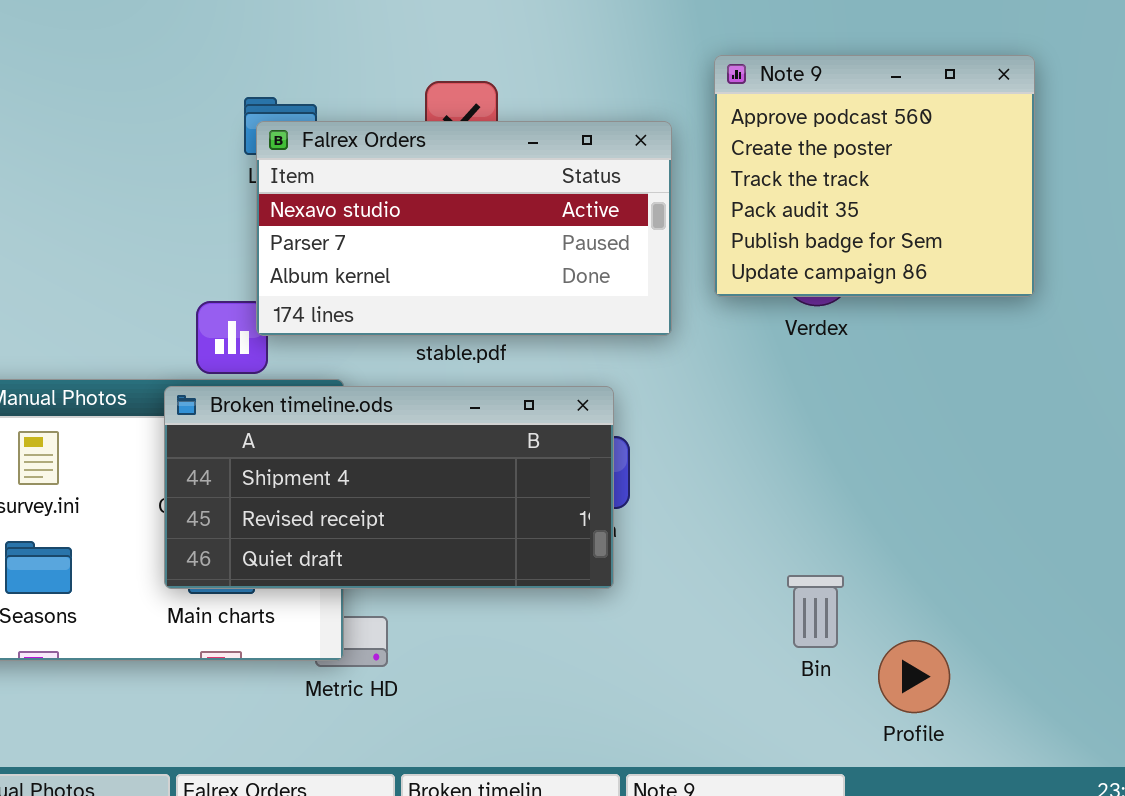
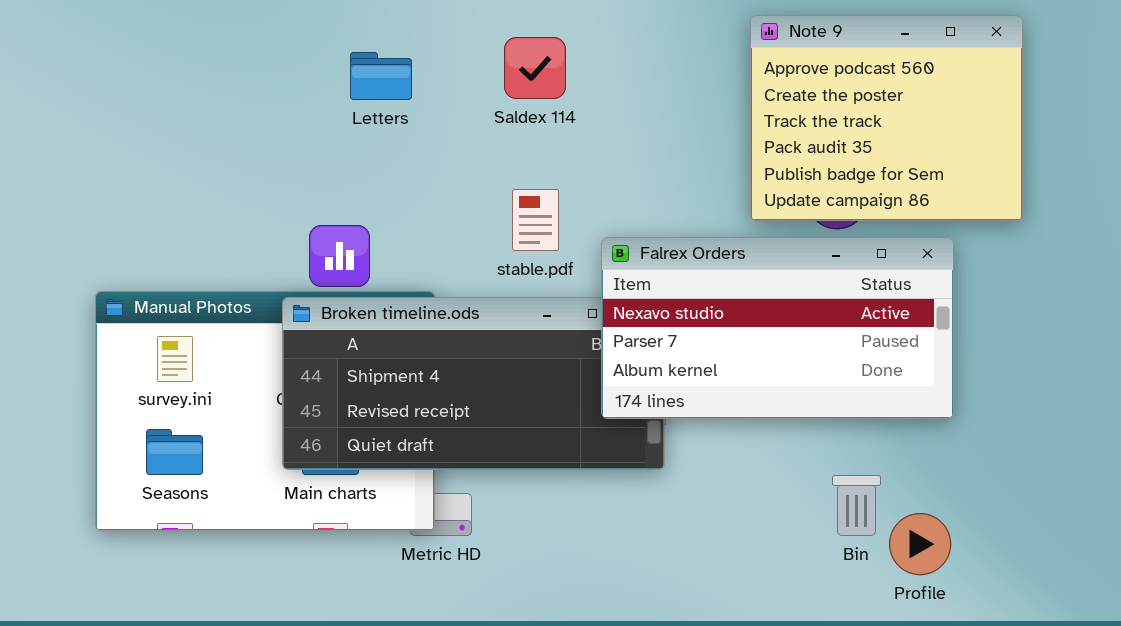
Falrex Orders: [256,121,672,336] -> [601,237,954,419], moved
Bin: [787,575,844,648] -> [832,475,881,536], moved

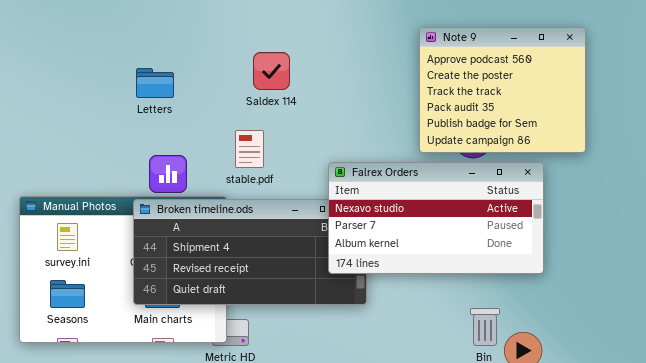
Saldex 114: [504,37,566,99] -> [253,52,290,90], moved
Letters: [350,52,412,100] -> [136,68,174,98], moved
stable.pdf: [512,189,559,251] -> [235,130,264,168], moved

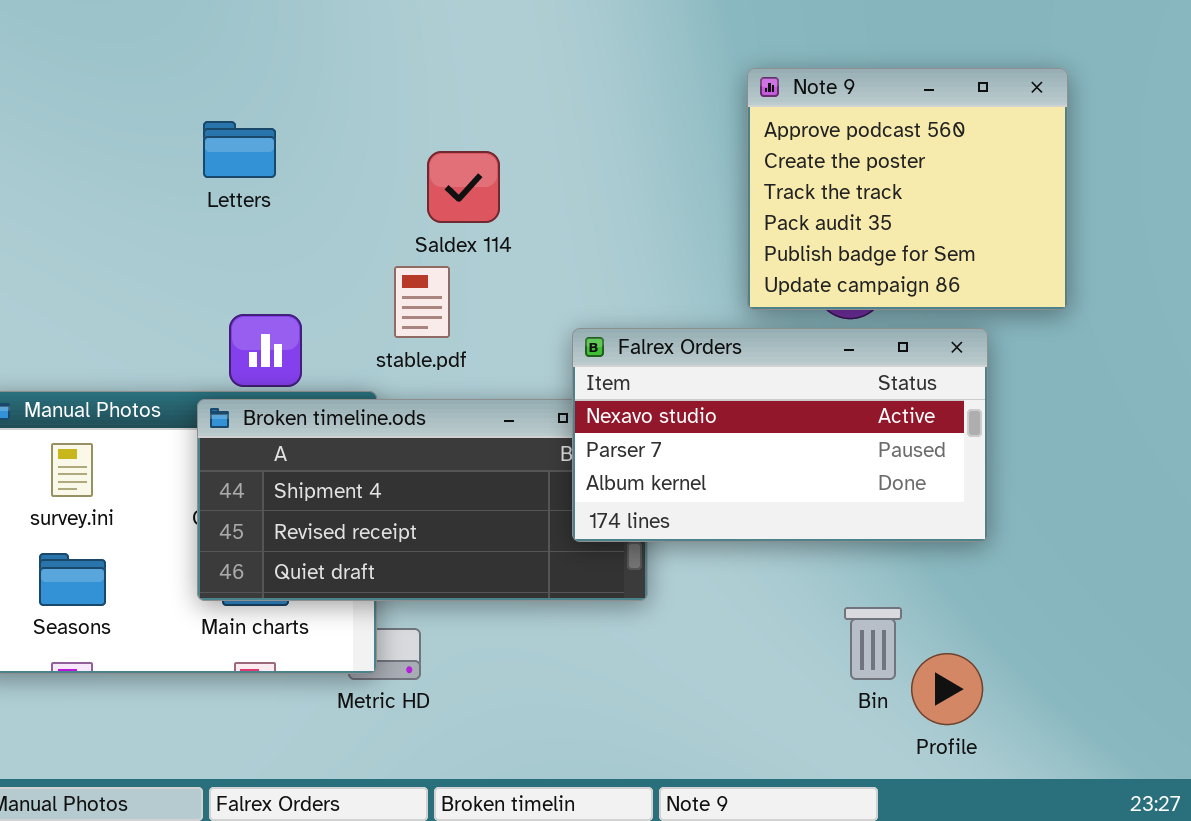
Saldex 114: [253,52,290,90] -> [427,151,500,223], moved
Letters: [136,68,174,98] -> [203,121,276,178], moved

